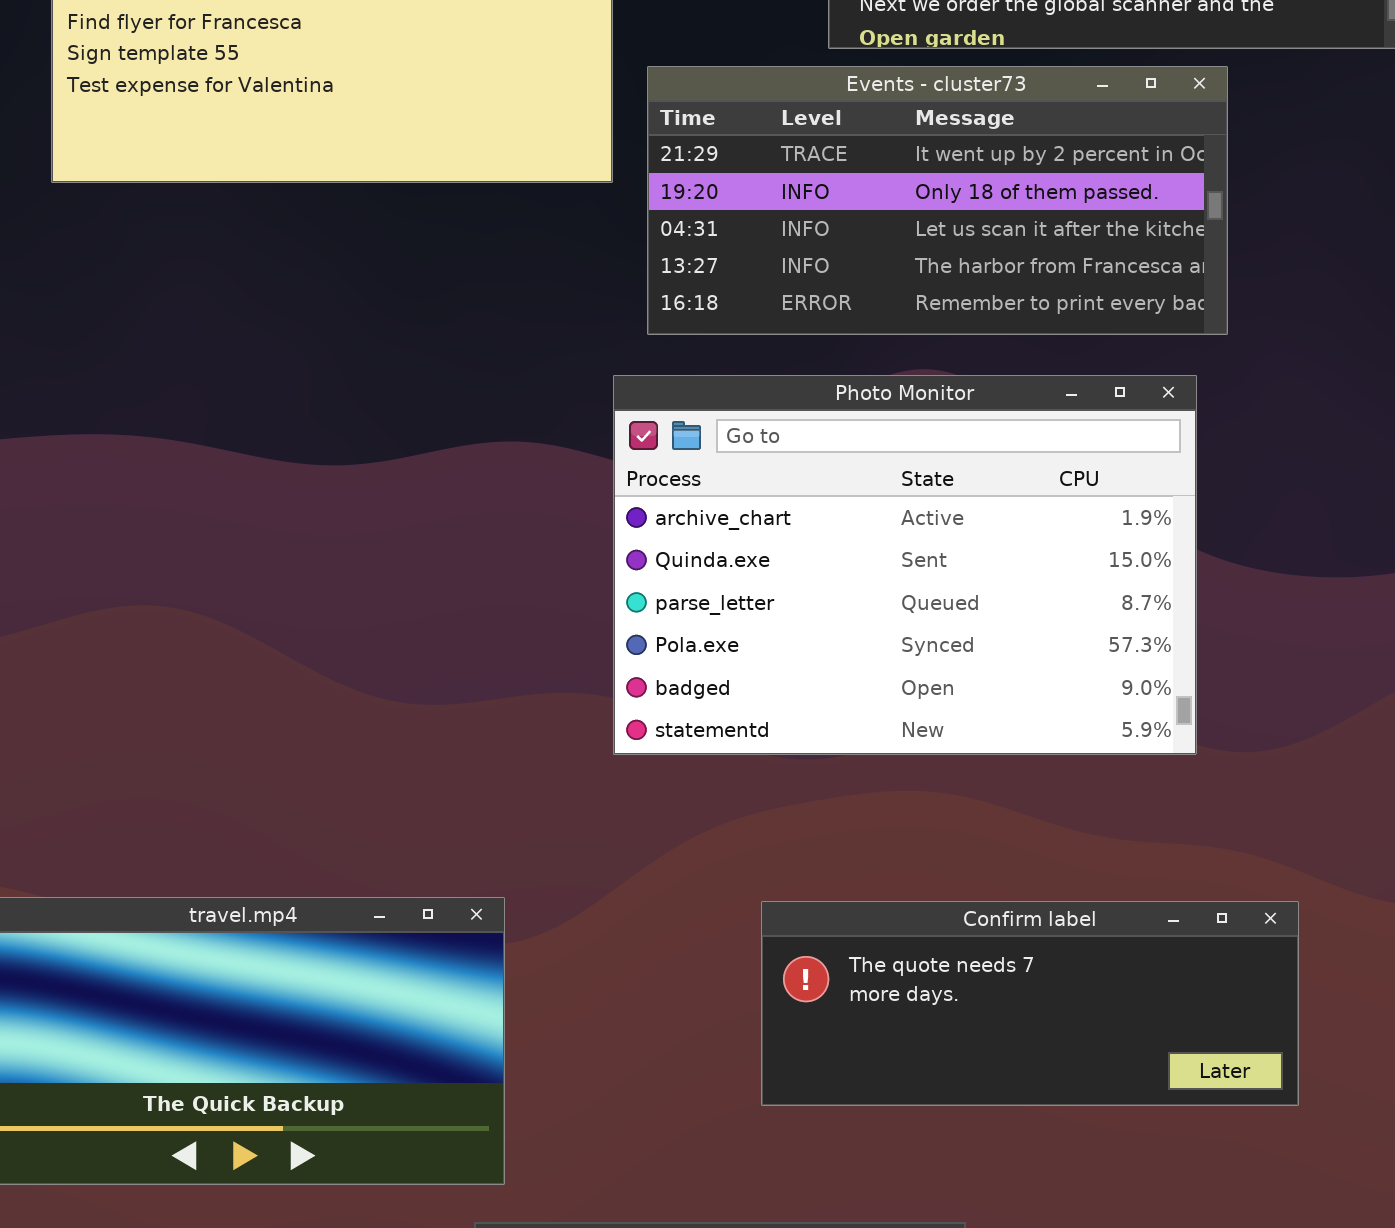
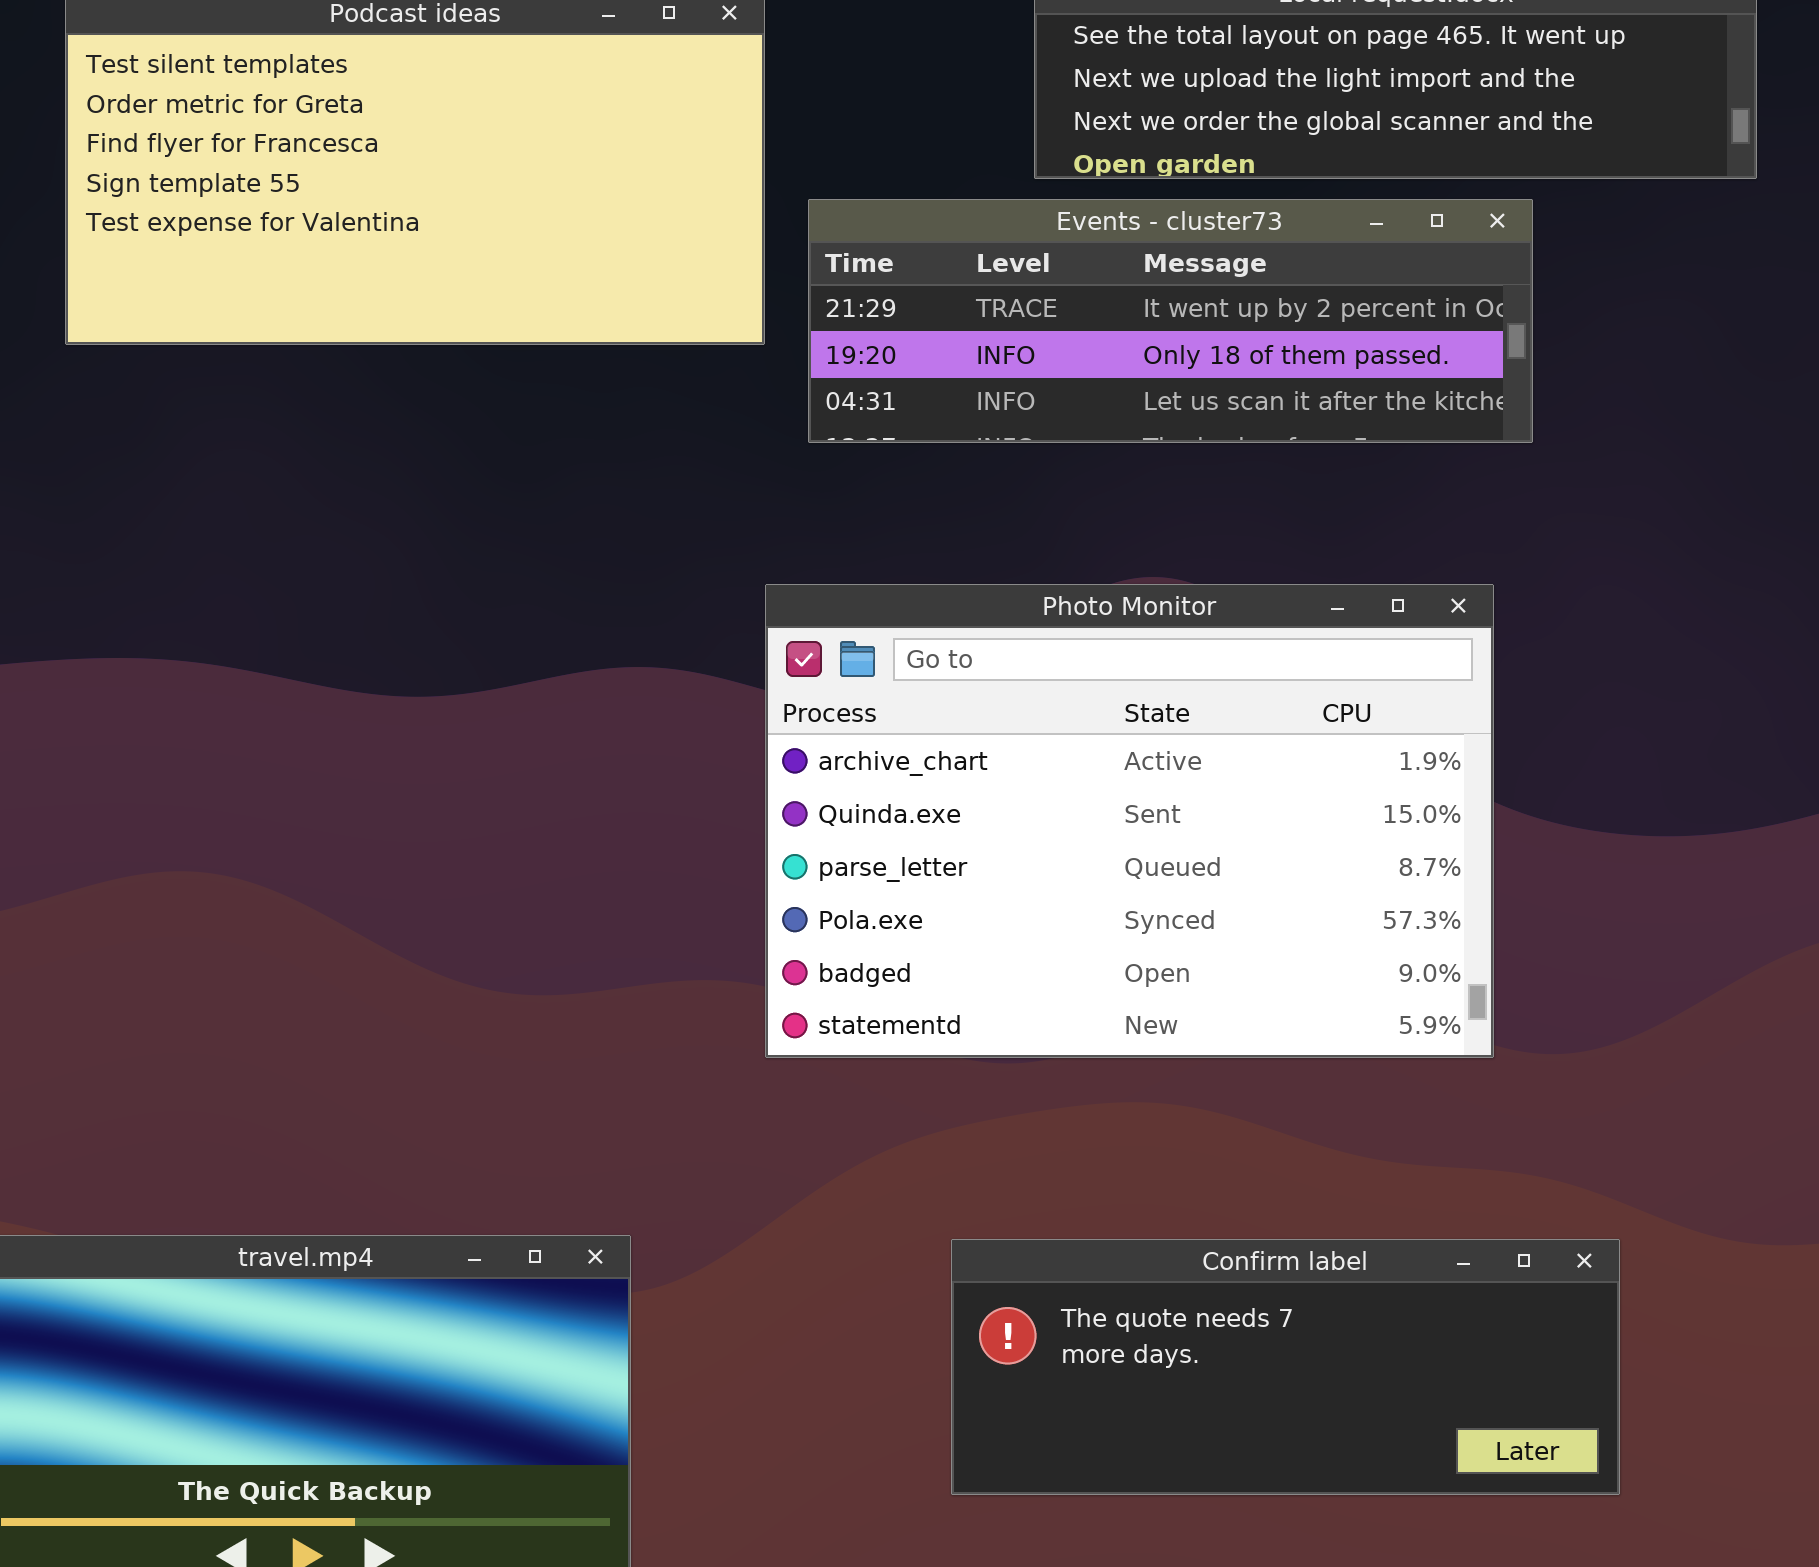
Events - cluster73: [647,66,1228,335] -> [808,199,1533,443], resized

